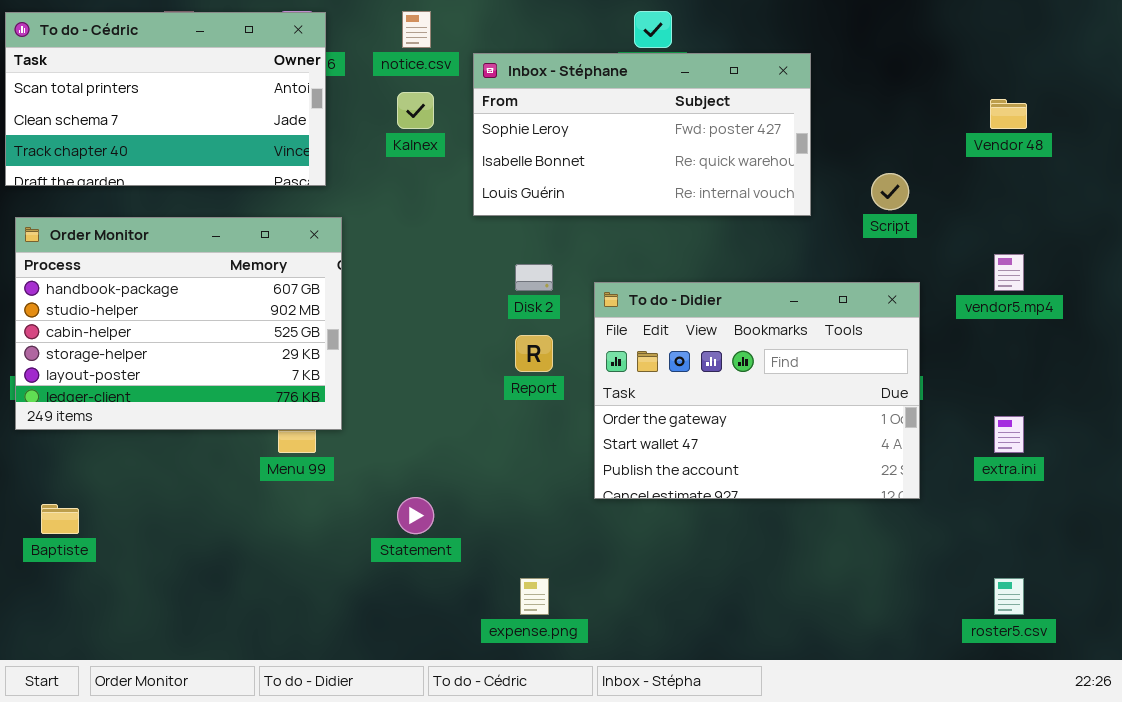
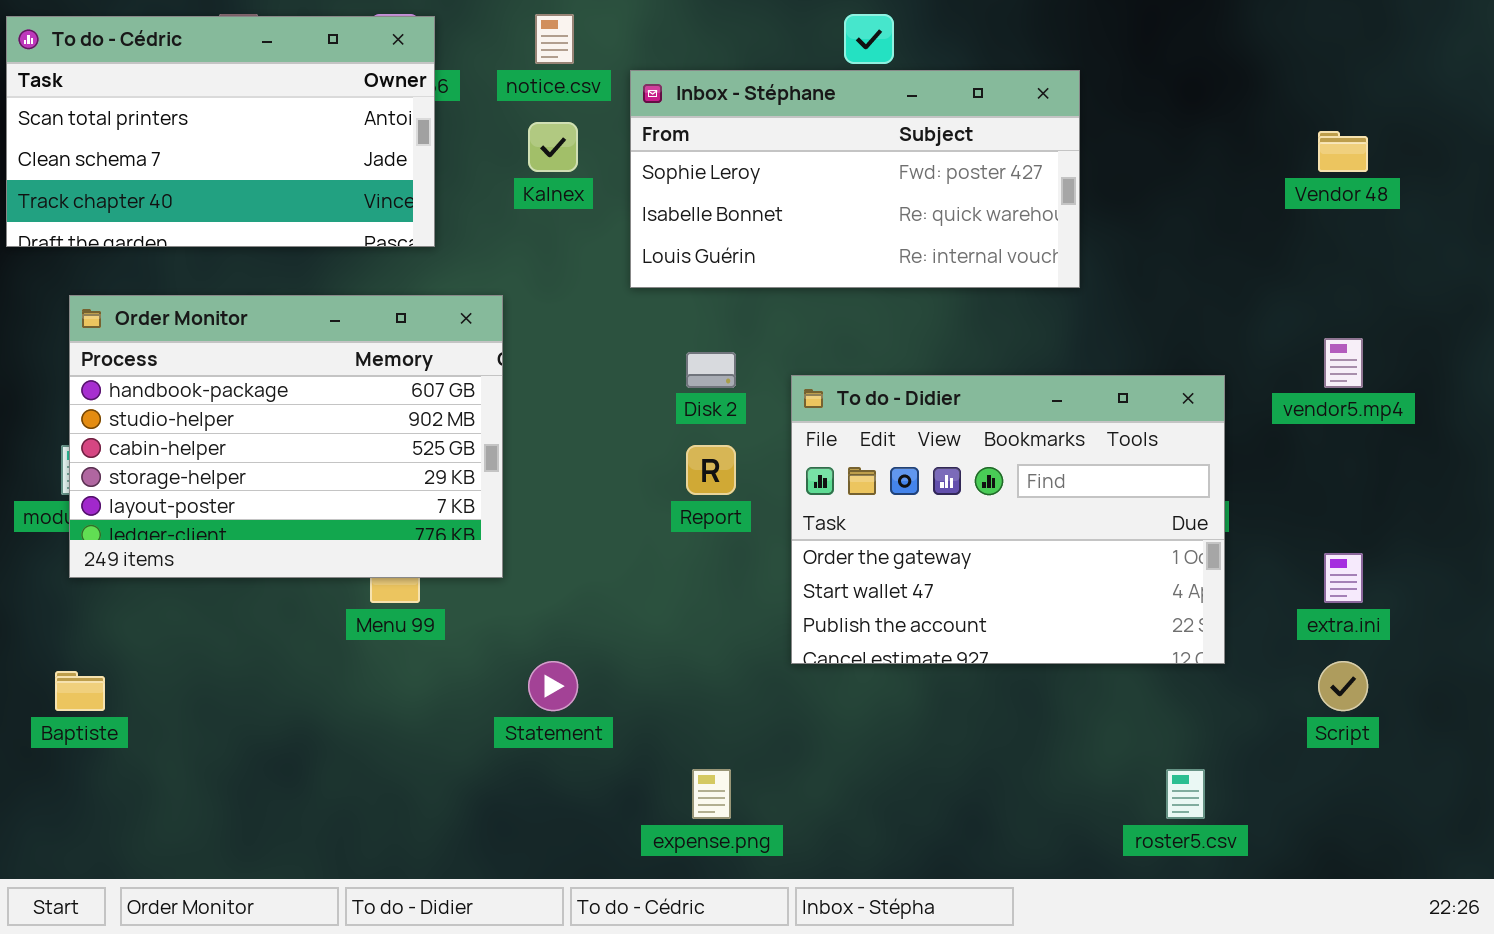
Script: [871,173,909,210] -> [1318,661,1368,711], moved
Order Monitor: [15,217,342,430] -> [69,295,503,578], moved
roster5.csv: [994,578,1024,615] -> [1166,769,1205,819], moved

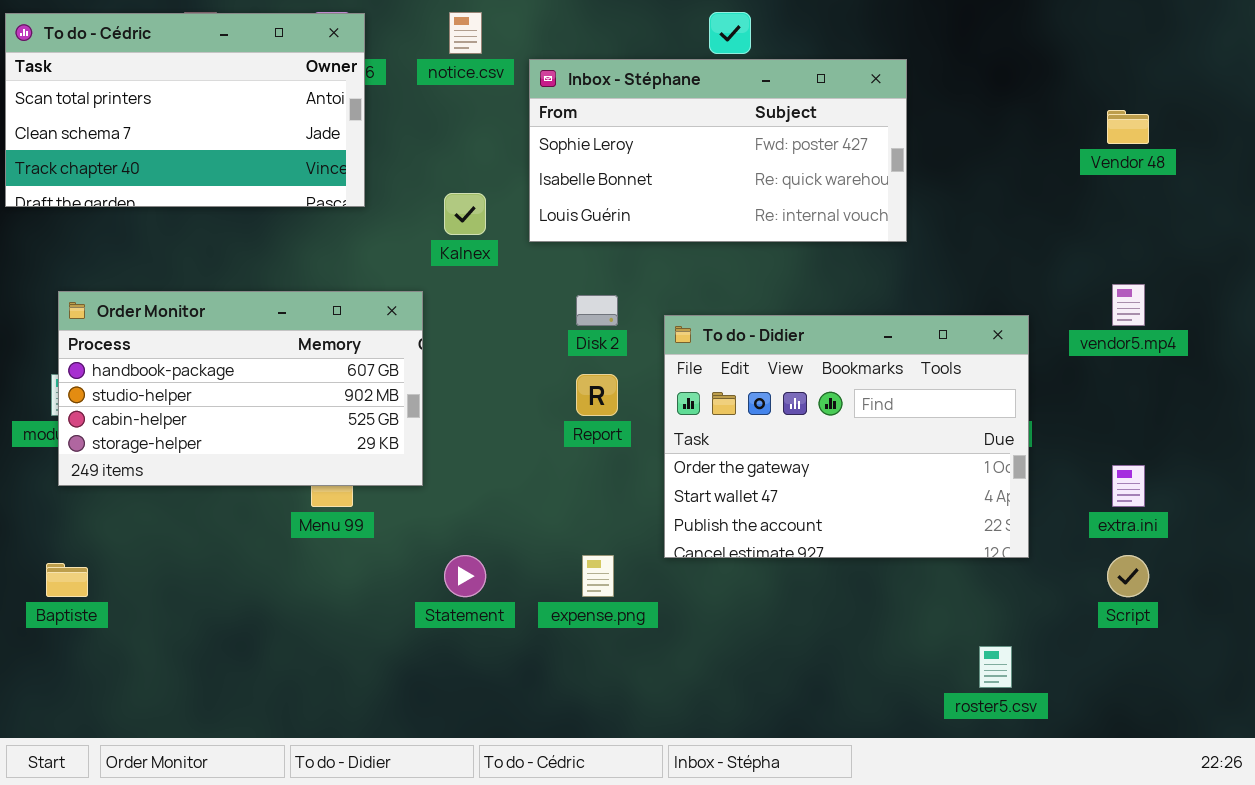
Kalnex: [528,122,578,172] -> [444,193,486,235], moved
Order Monitor: [69,295,503,578] -> [58,291,423,486], resized
expense.png: [692,769,731,819] -> [582,555,614,597], moved

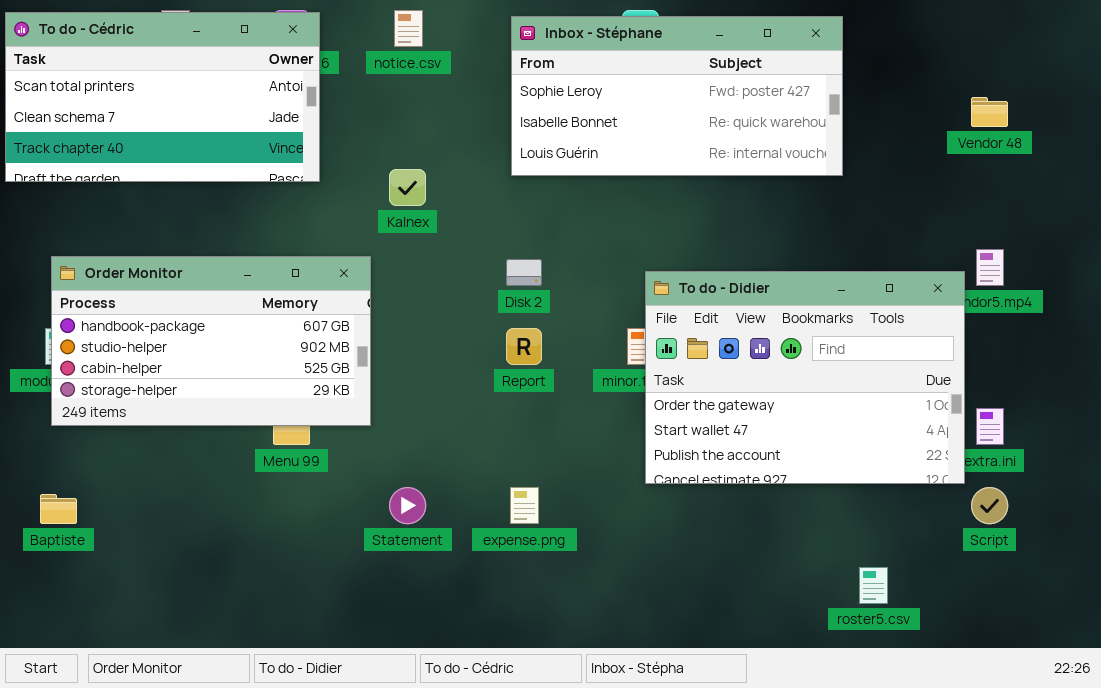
Inbox - Stéphane: [529,59,907,242] -> [511,16,843,176], moved
To do - Didier: [664,315,1029,558] -> [645,271,965,484], moved

